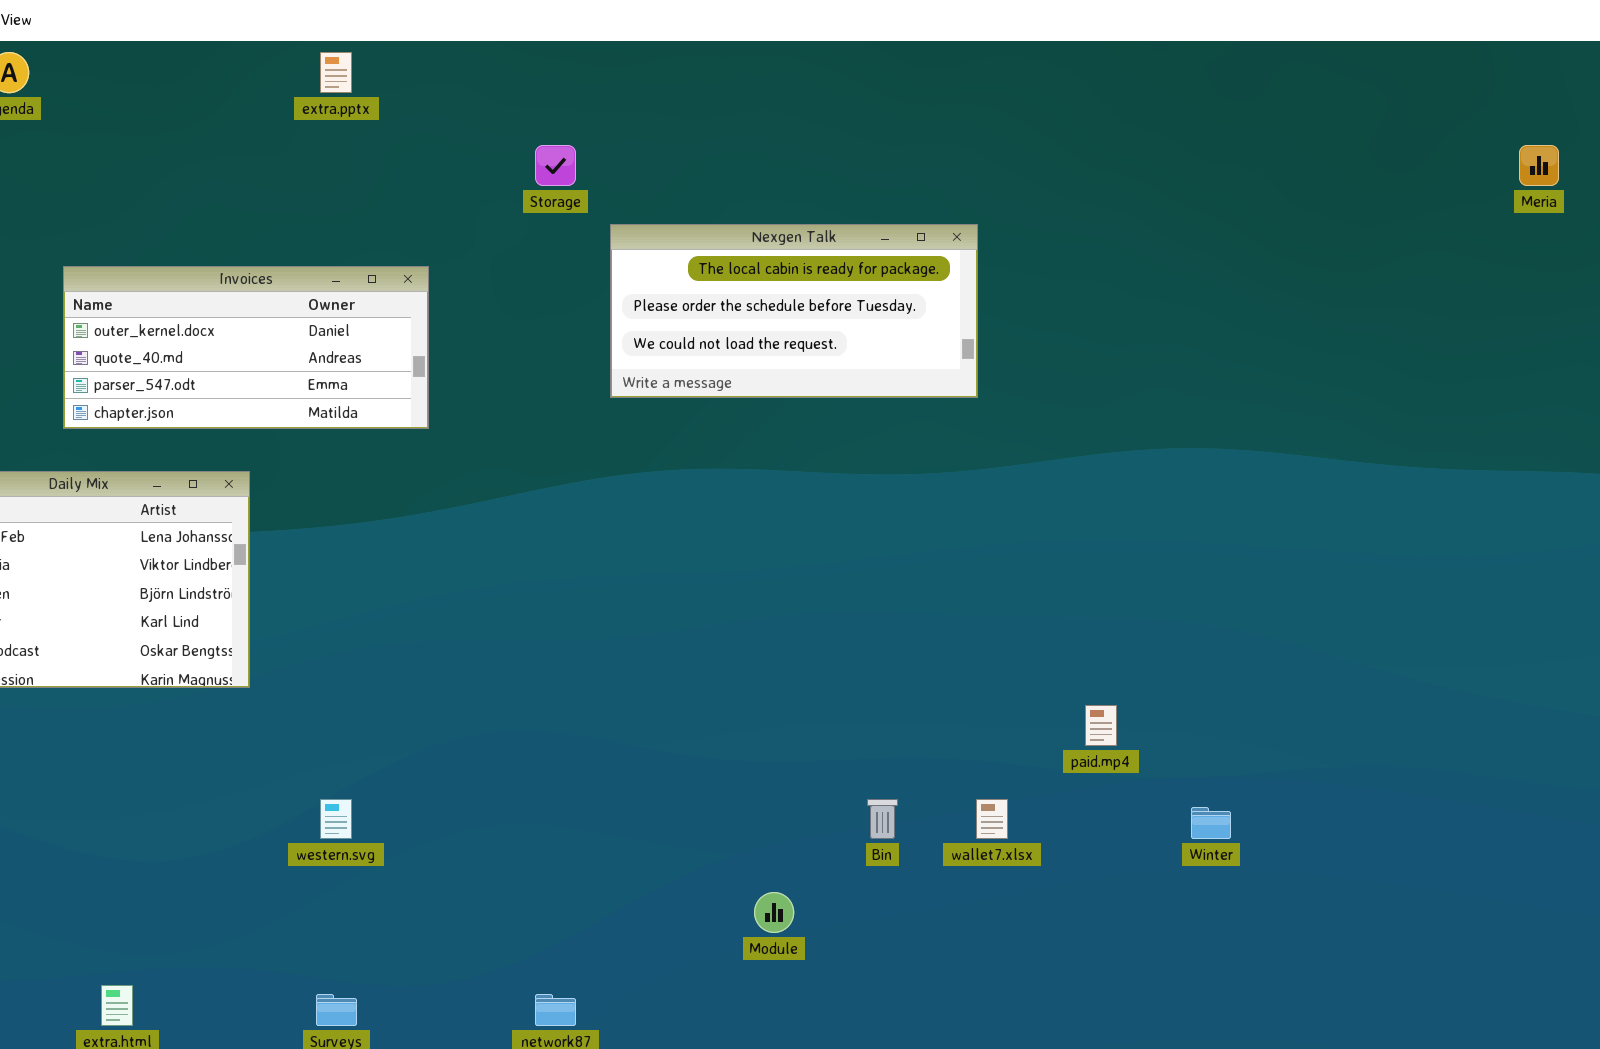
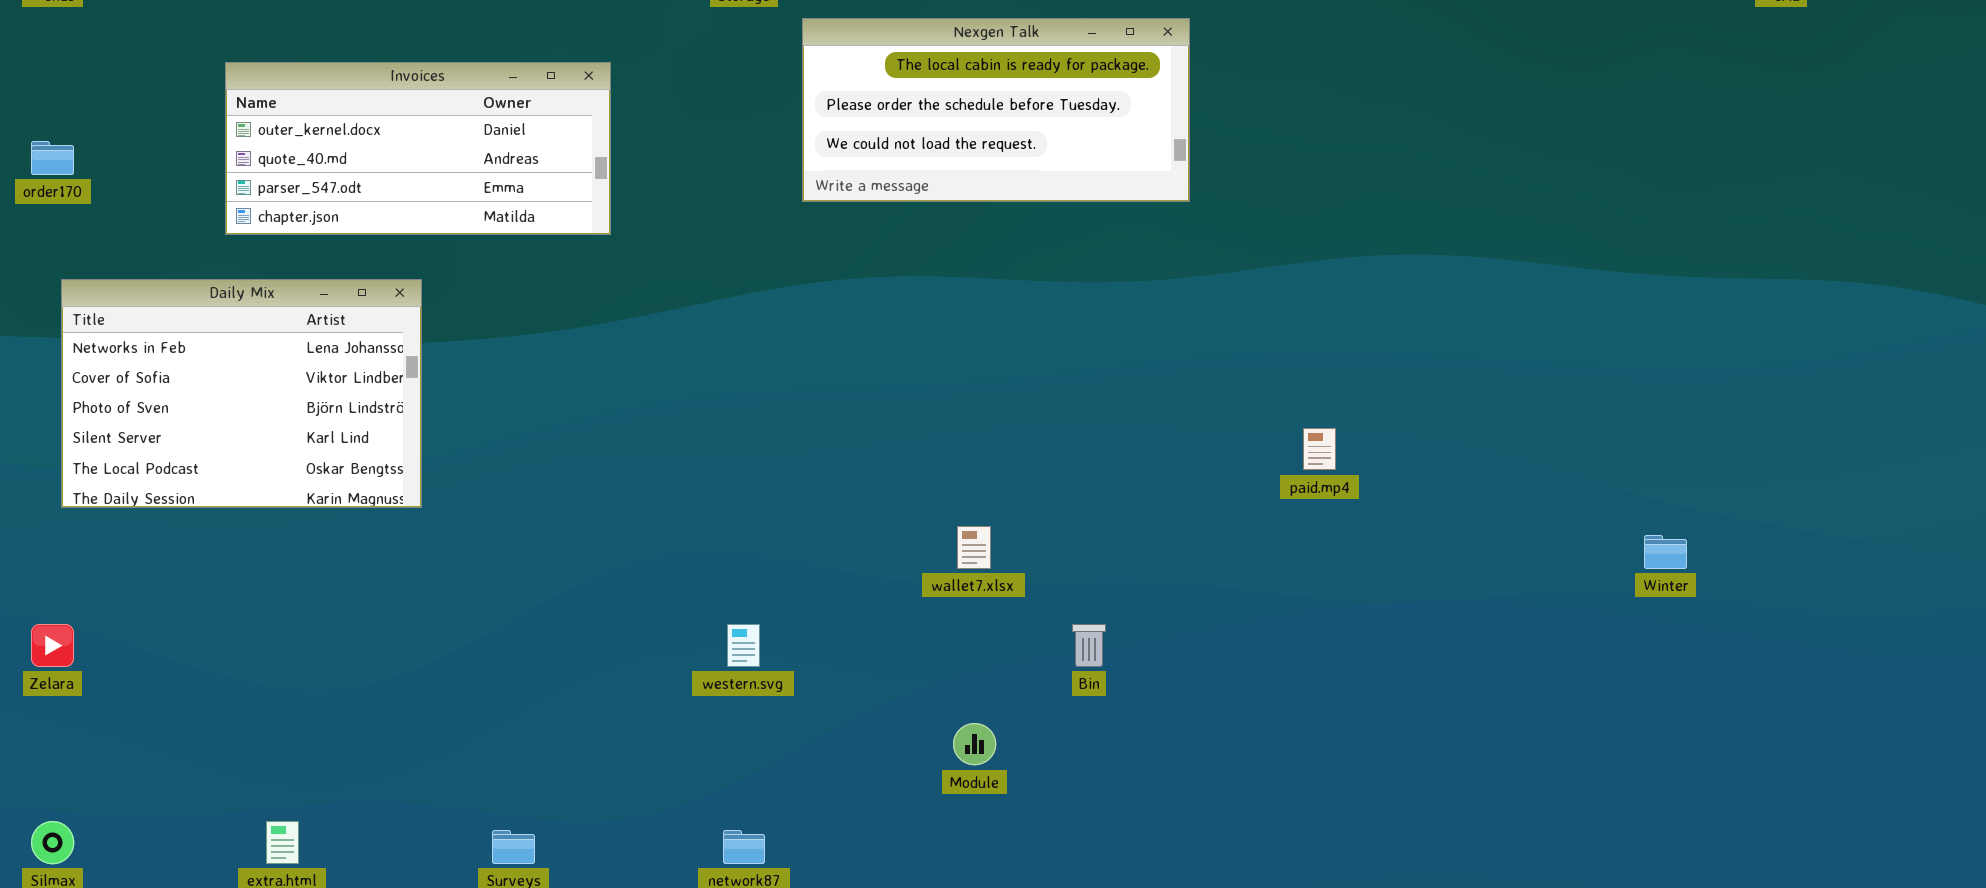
paid.mp4: [1085,705,1117,746] -> [1303,428,1336,470], moved
western.svg: [320,799,352,839] -> [727,624,760,667], moved
wallet7.xlsx: [976,799,1008,839] -> [957,526,991,569], moved
Winter: [1191,807,1231,839] -> [1644,535,1687,569], moved

